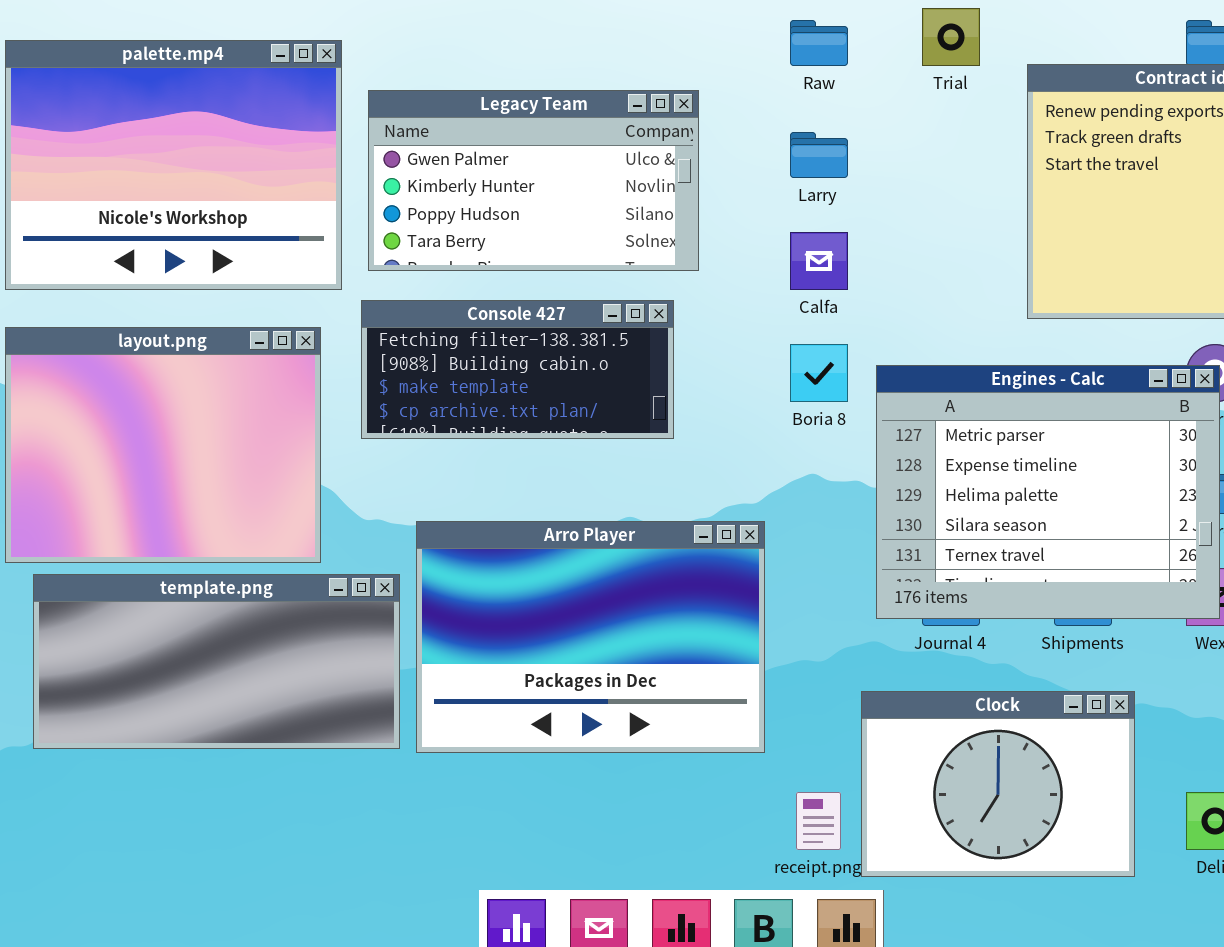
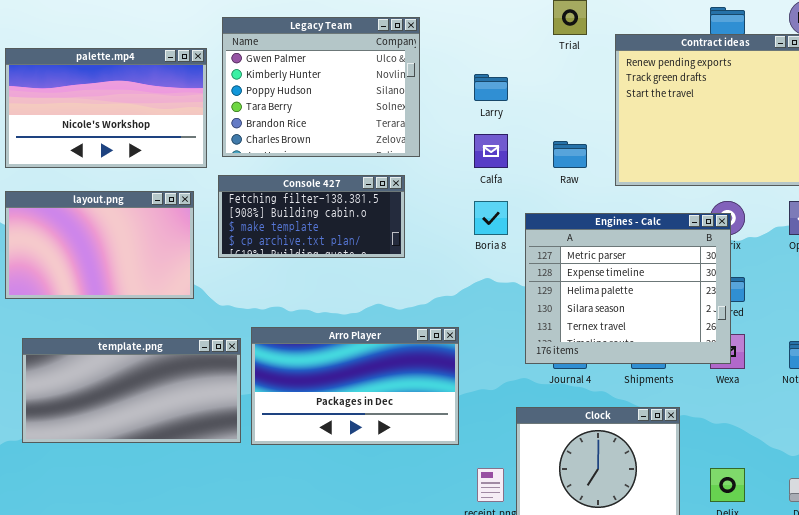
Raw: [790,20,848,66] -> [553,141,587,168], moved
palette.mp4: [5,40,342,290] -> [5,48,207,168], resized
Legacy Team: [368,90,699,271] -> [222,17,420,157], resized
layout.png: [5,327,321,563] -> [5,191,194,299], resized
Arro Player: [416,521,765,753] -> [251,327,459,445], resized

